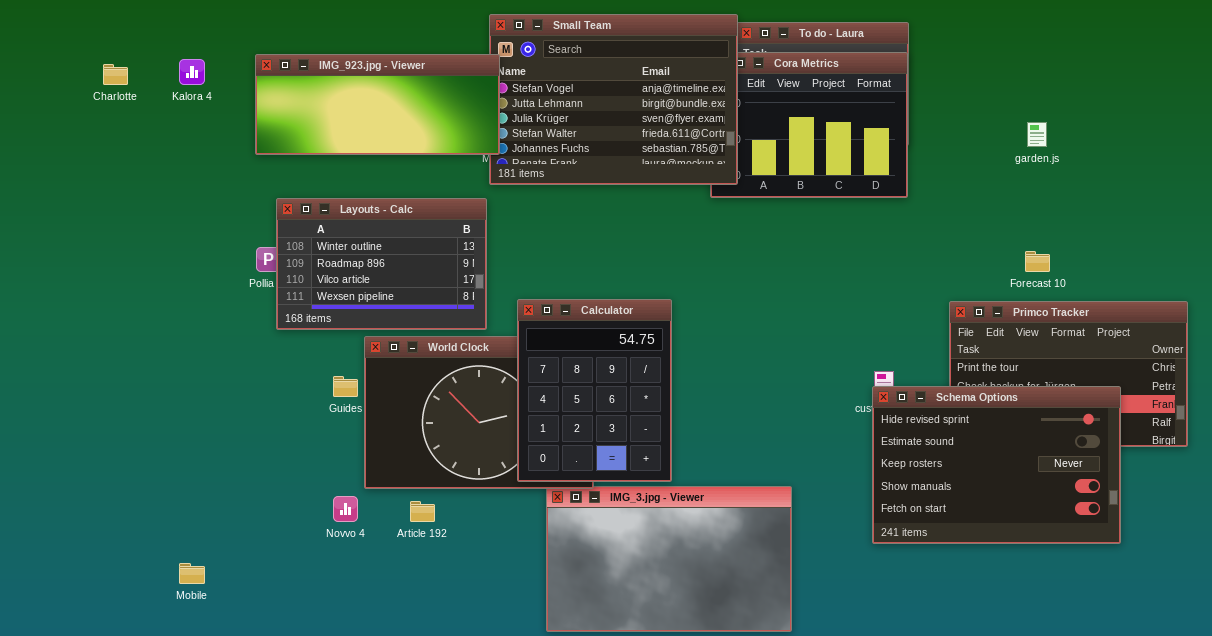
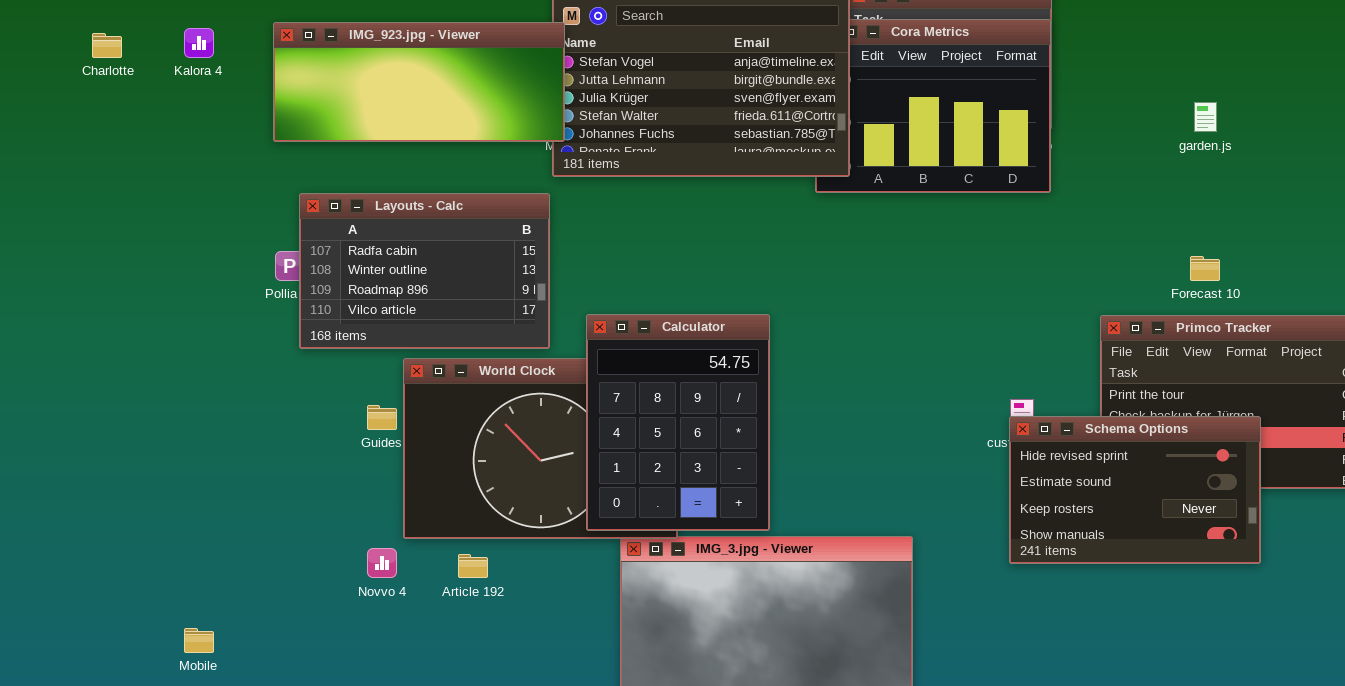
Layouts - Calc: [276,198,487,330] -> [299,193,550,349], scrolled up 1 row
Schema Options: [872,386,1121,544] -> [1009,416,1261,564], resized

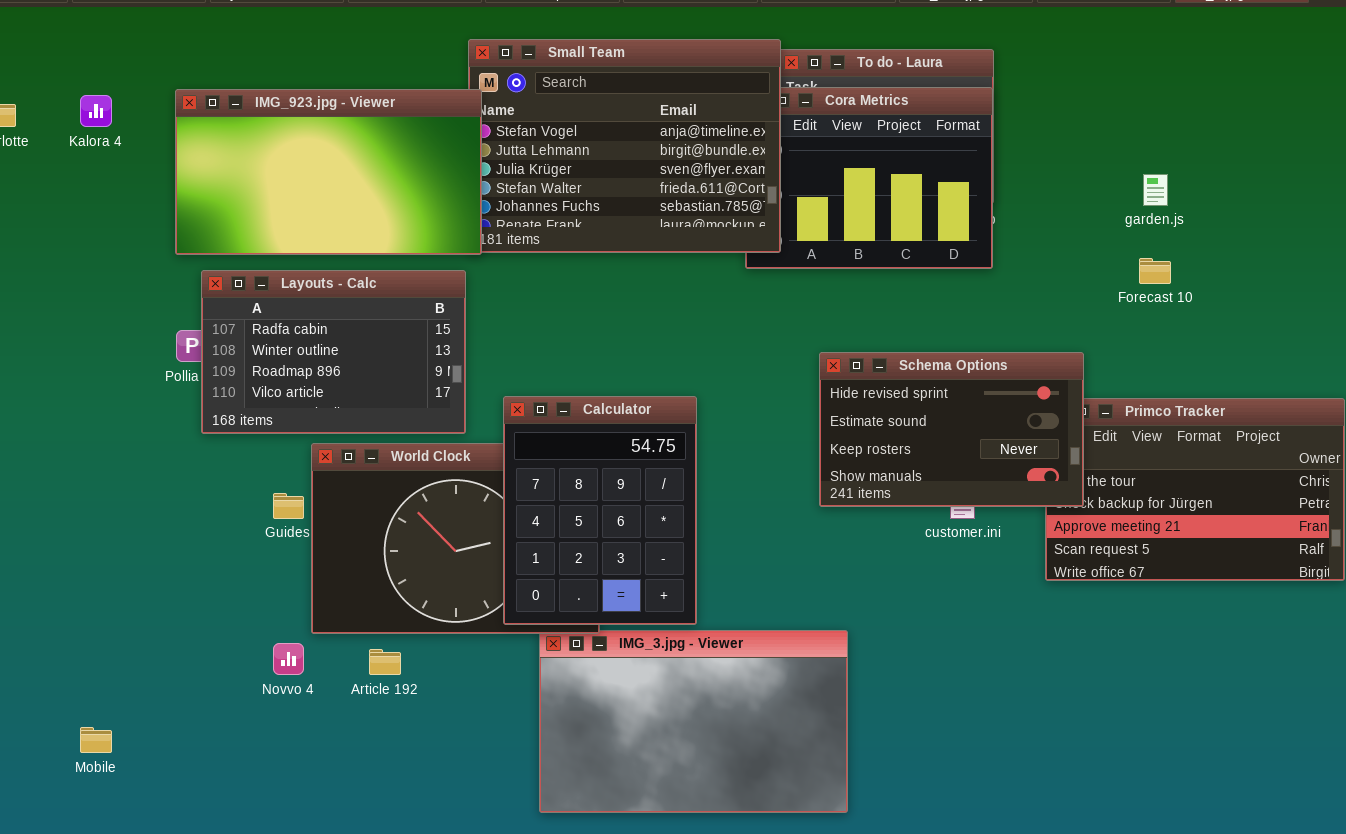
IMG_923.jpg - Viewer: [273,22,565,142] -> [175,89,482,255], resized
Forecast 10: [1190,256,1220,281] -> [1139,258,1171,284], moved
Schema Options: [1009,416,1261,564] -> [819,352,1084,507], moved

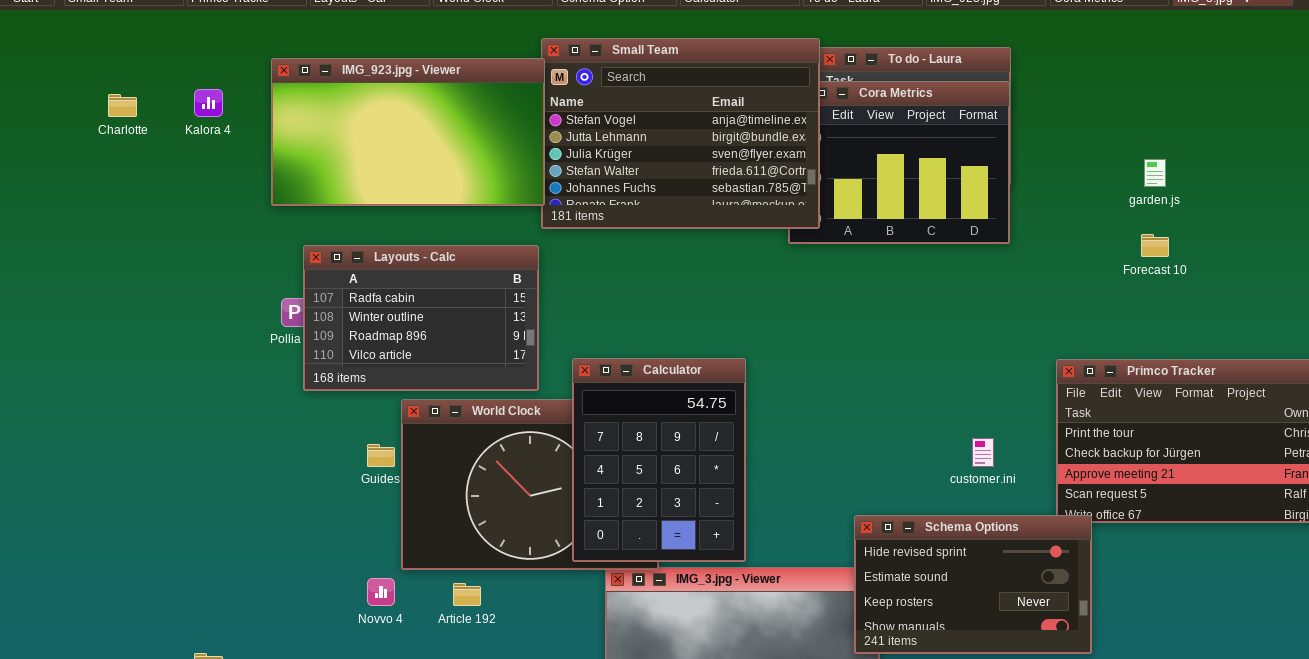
IMG_923.jpg - Viewer: [175,89,482,255] -> [271,58,545,206], moved
Schema Options: [819,352,1084,507] -> [854,515,1092,654], moved

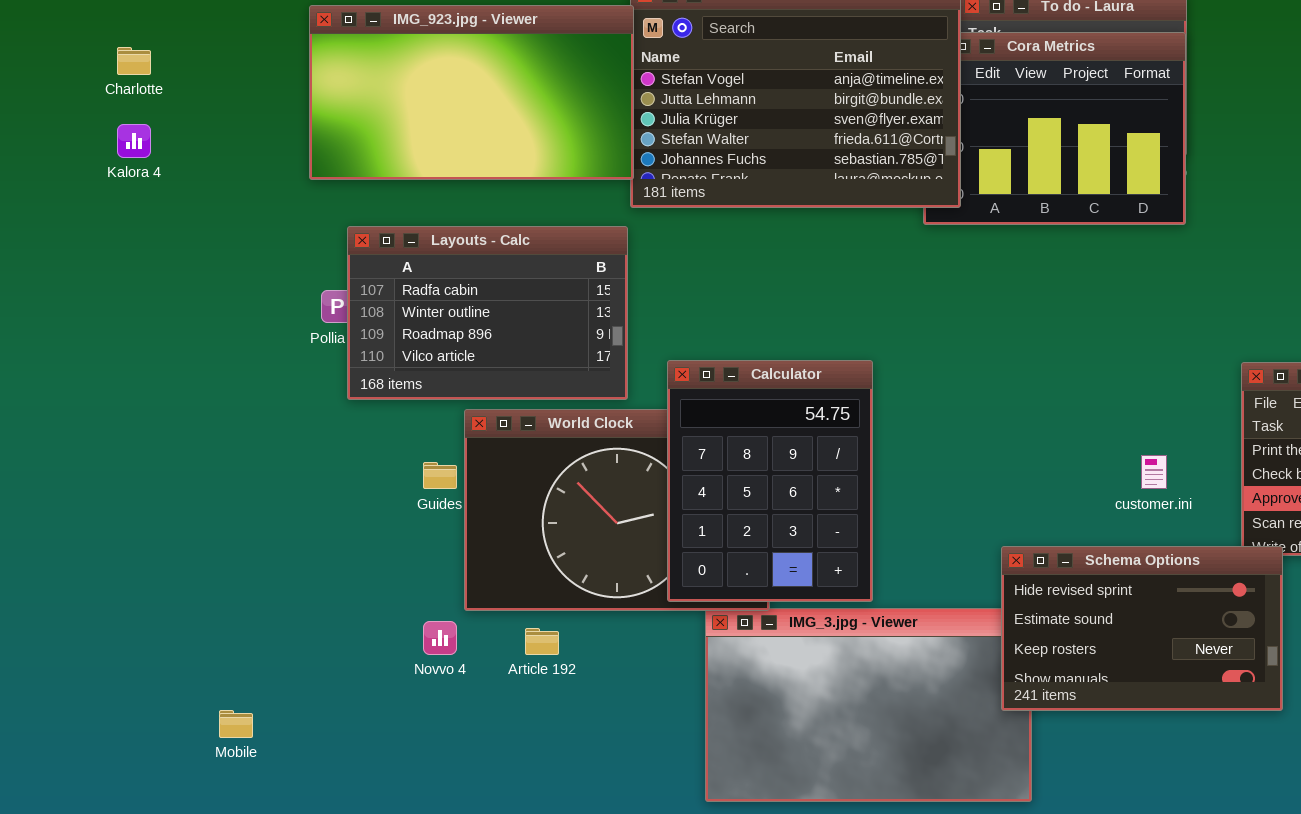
Kalora 4: [194,89,223,117] -> [117,124,151,158], moved

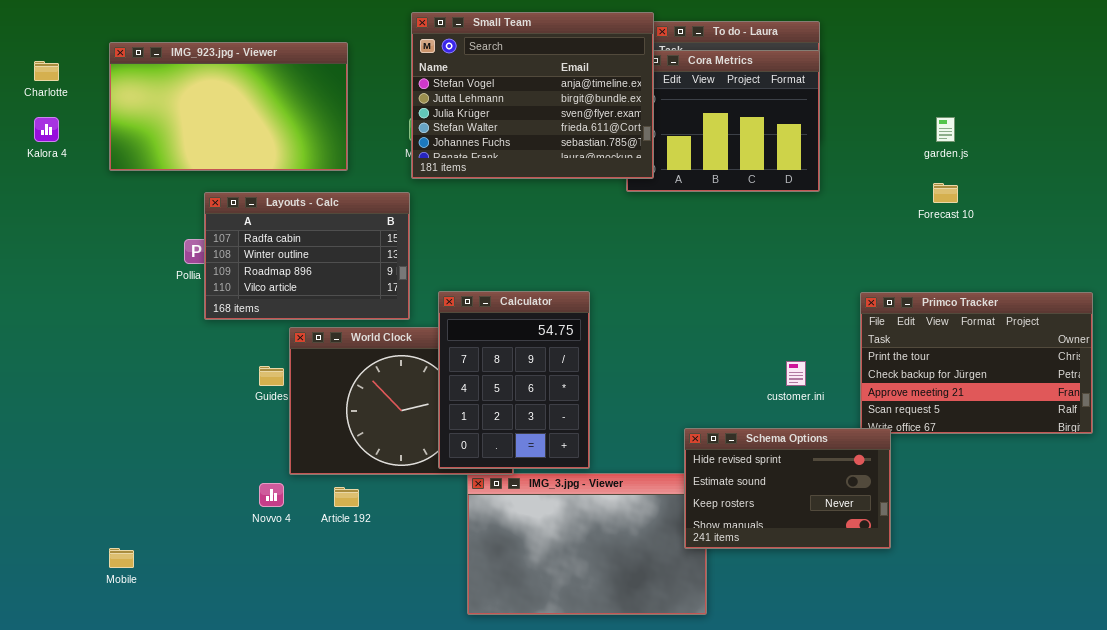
IMG_923.jpg - Viewer: [309,5,634,180] -> [109,42,348,171], moved

